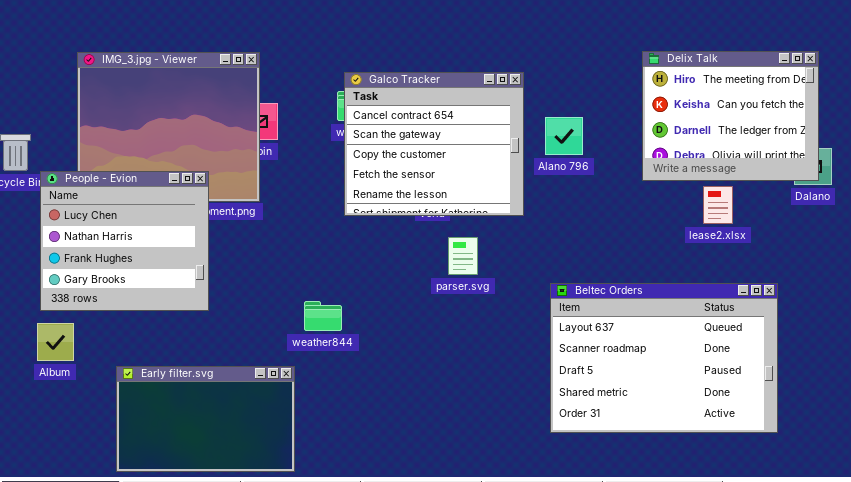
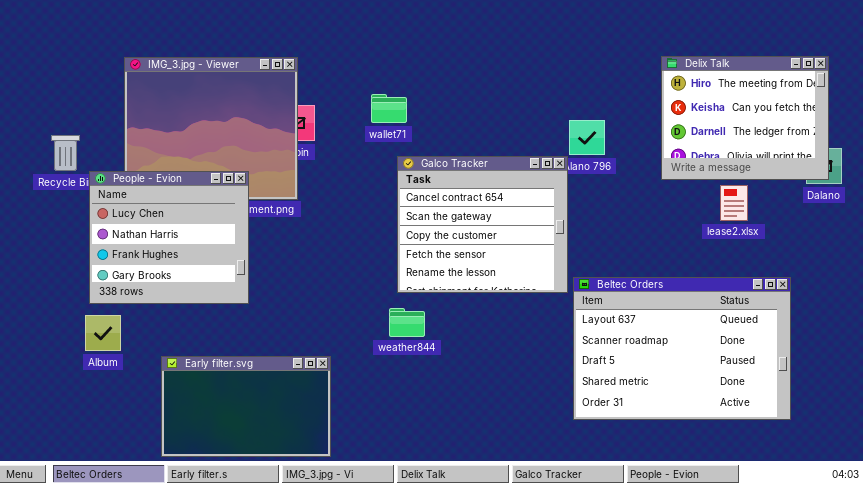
Galco Tracker: [344,72,524,216] -> [397,156,568,293], moved
weather844: [304,301,342,331] -> [389,308,425,337], moved

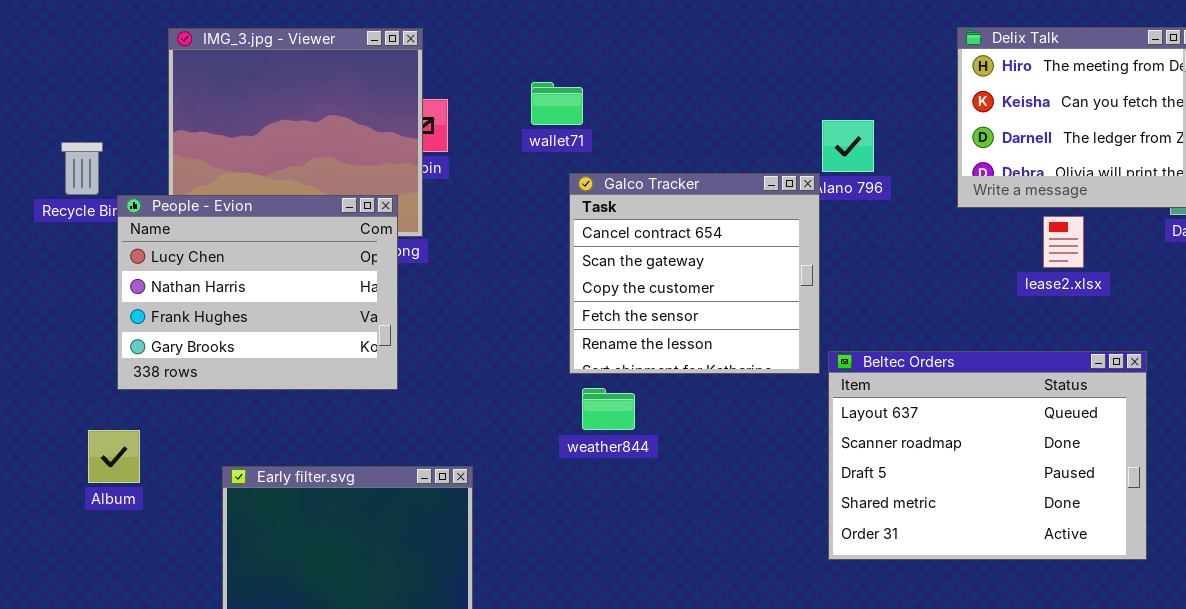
People - Evion: [89,171,249,304] -> [117,195,398,390], resized
weather844: [389,308,425,337] -> [582,388,635,430], moved
Album: [85,315,121,351] -> [88,430,140,483], moved

